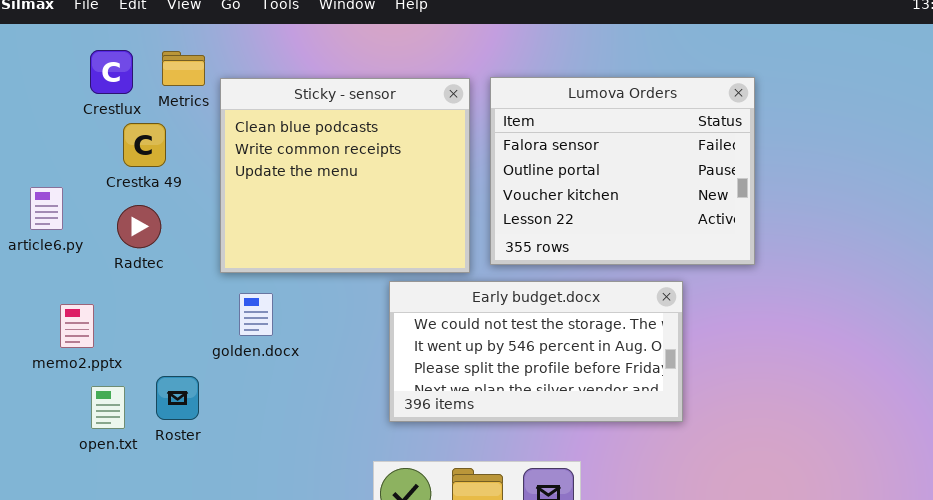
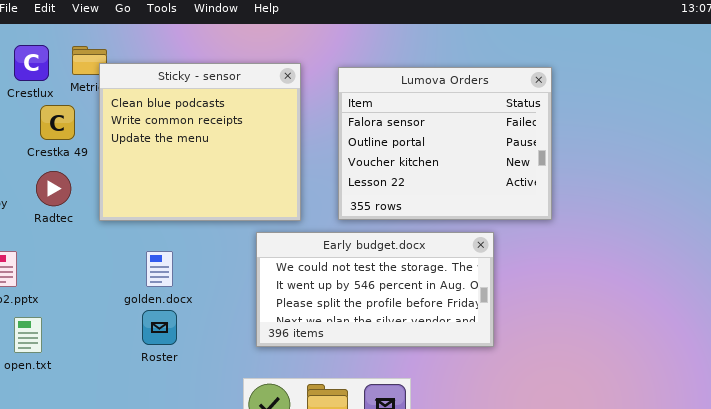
Sticky - sensor: [220,78,470,273] -> [99,63,301,221], moved
golden.docx: [239,293,273,336] -> [146,251,173,287], moved
Roster: [156,376,199,420] -> [142,310,177,345], moved

